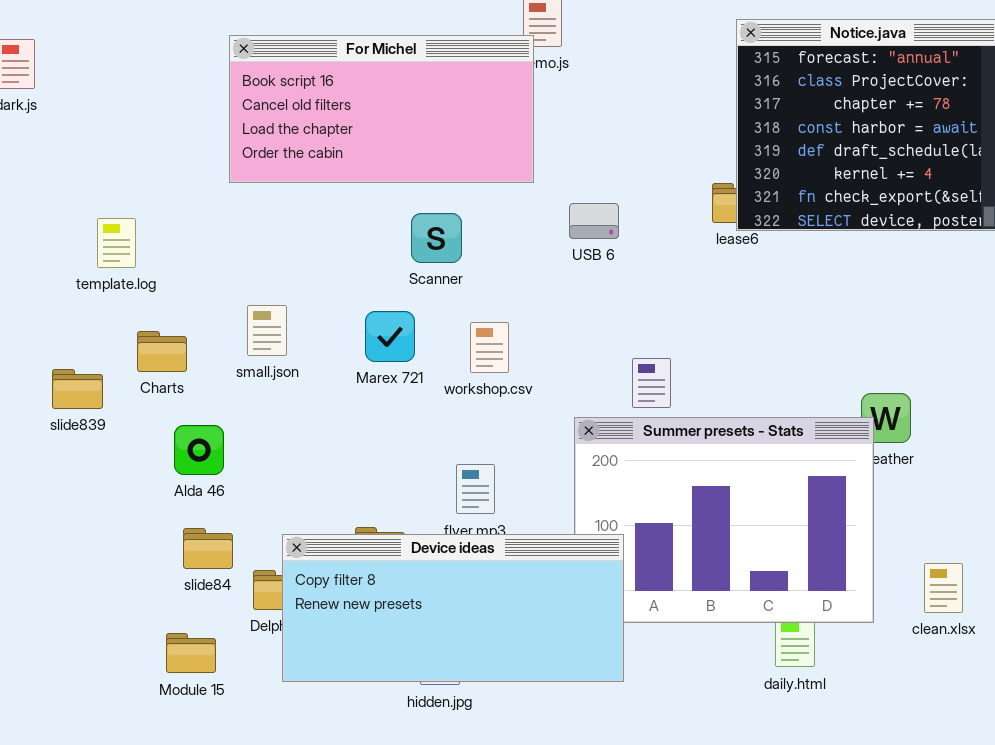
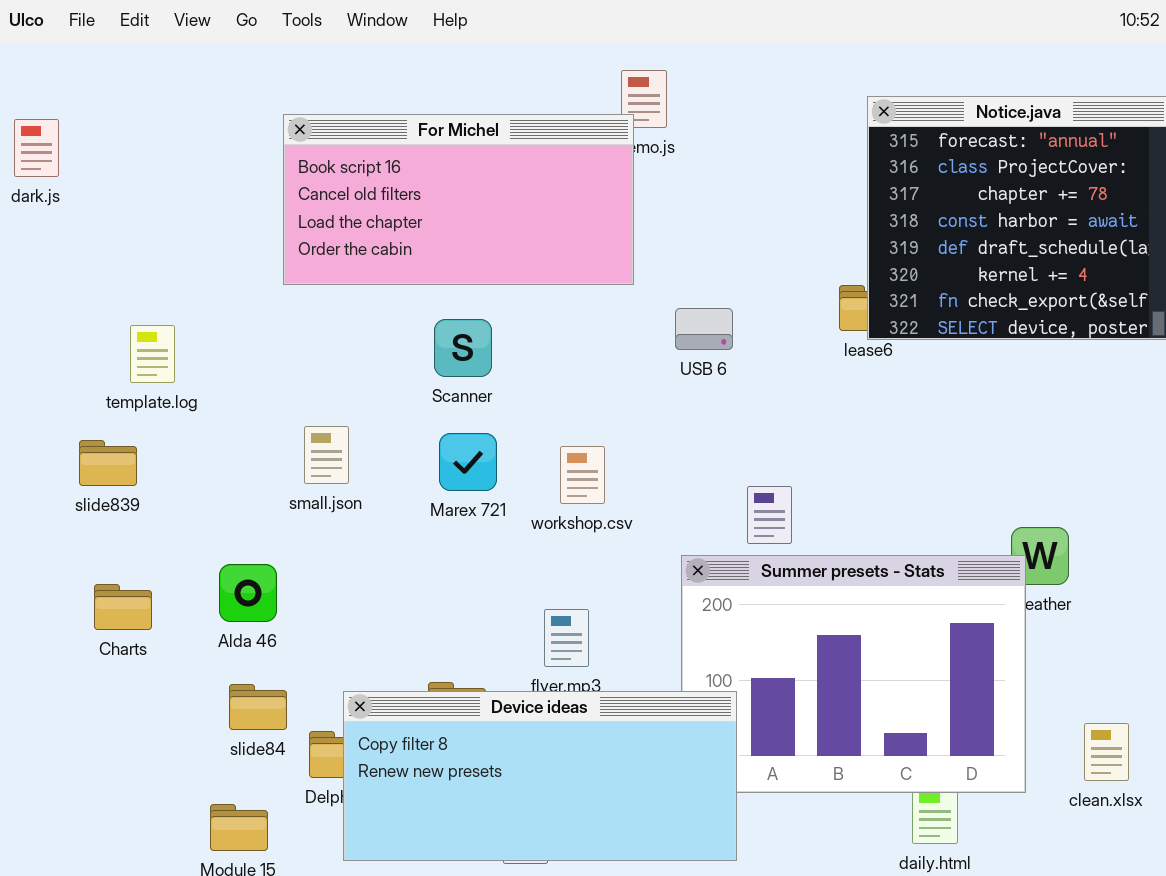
Scanner: [411,213,462,263] -> [434,319,492,377], moved
Charts: [137,331,187,372] -> [94,584,152,630], moved
slide839: [52,369,103,409] -> [79,440,137,486], moved

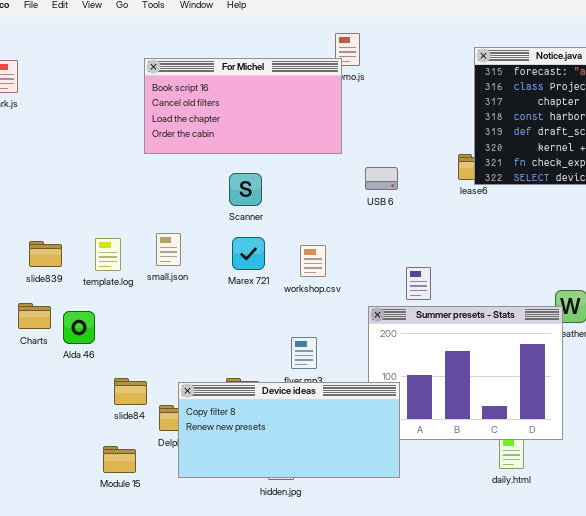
template.log: [130,325,175,383] -> [95,238,121,271], moved
Alda 46: [219,564,277,622] -> [63,311,95,344], moved
Charts: [94,584,152,630] -> [18,303,51,329], moved

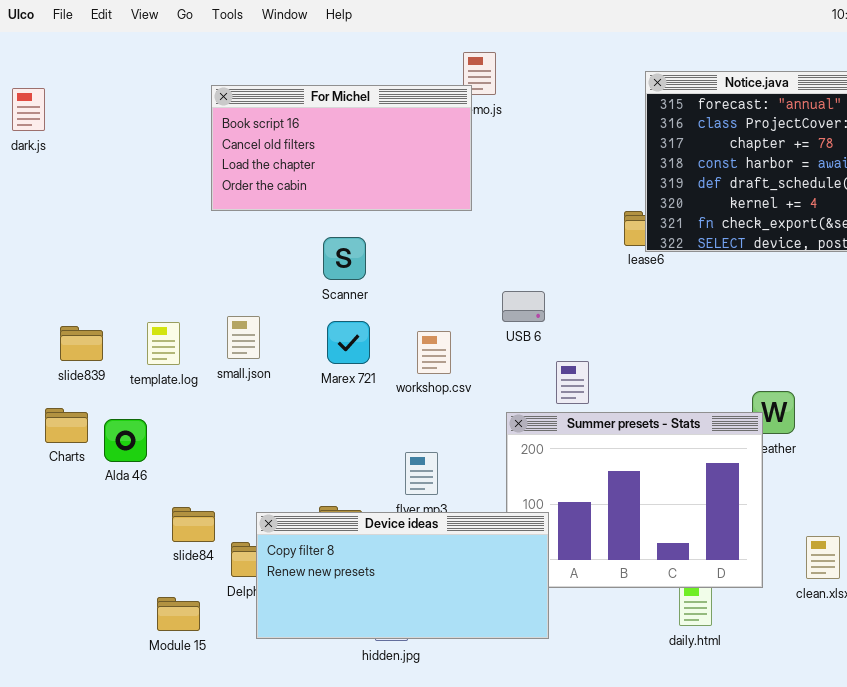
USB 6: [365,167,398,190] -> [502,291,545,322], moved

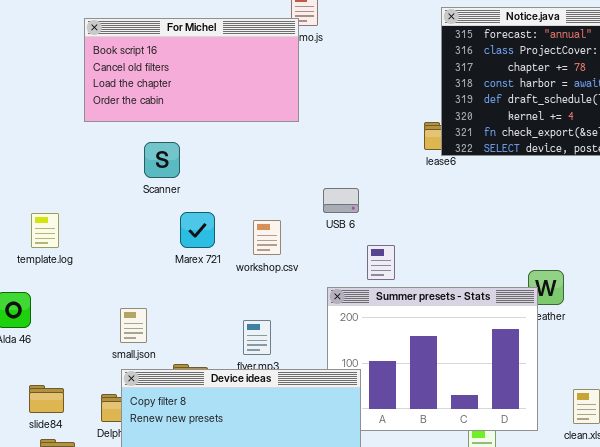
Scanner: [323,237,366,280] -> [144,142,180,178], moved
small.json: [227,316,260,359] -> [120,308,147,343], moved
slide84: [172,507,215,542] -> [29,385,64,413], moved

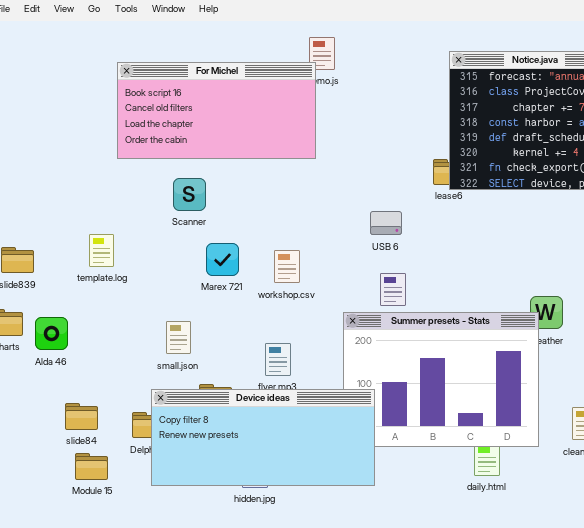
USB 6: [323,188,359,213] -> [370,211,402,235], moved
template.log: [31,213,59,248] -> [89,234,114,267], moved
small.json: [120,308,147,343] -> [166,321,191,354], moved

